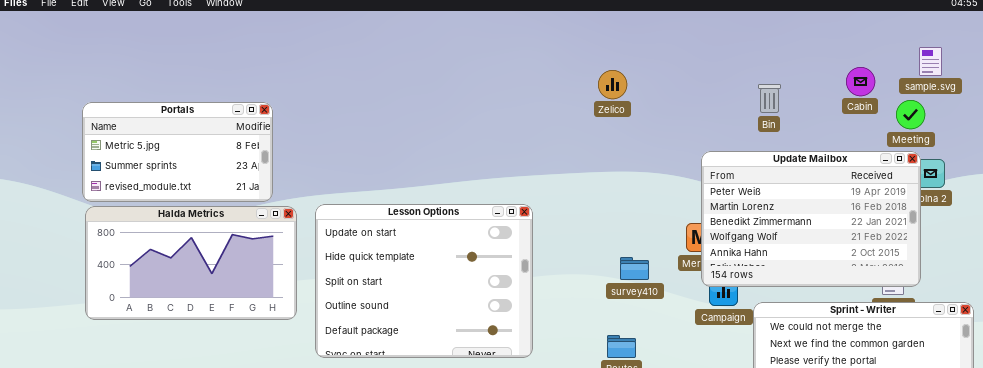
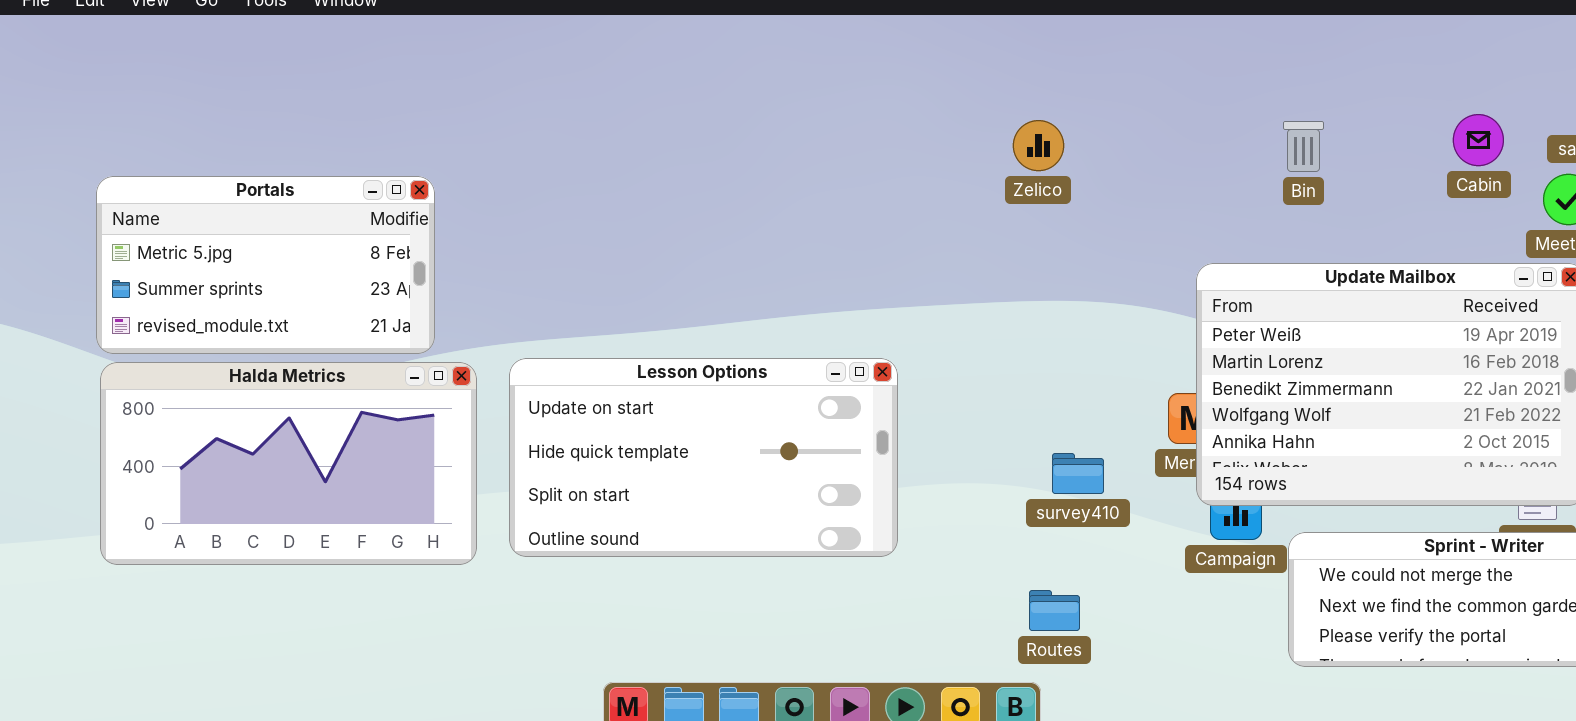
Bin: [758,84,781,113] -> [1283,121,1324,172], moved
Lesson Options: [315,204,533,358] -> [509,358,898,557], resized

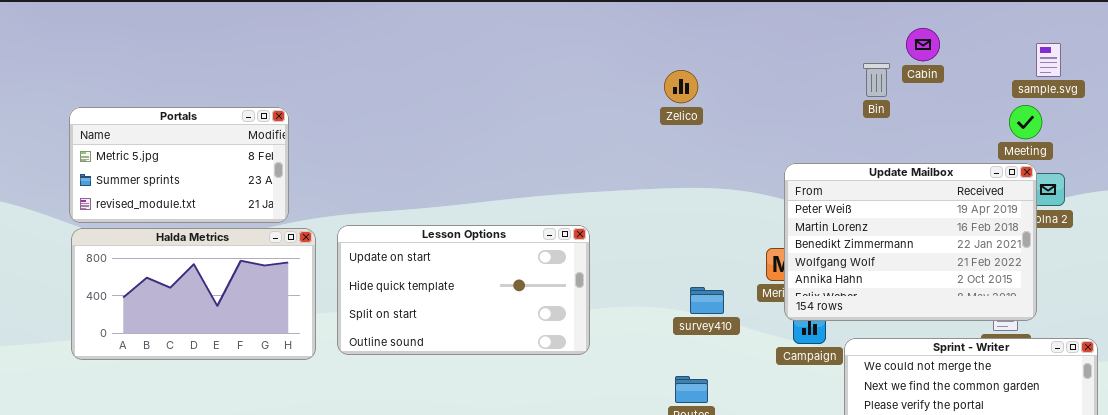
Cabin: [1453,114,1504,166] -> [906,28,940,61], moved
Bin: [1283,121,1324,172] -> [863,63,890,97], moved

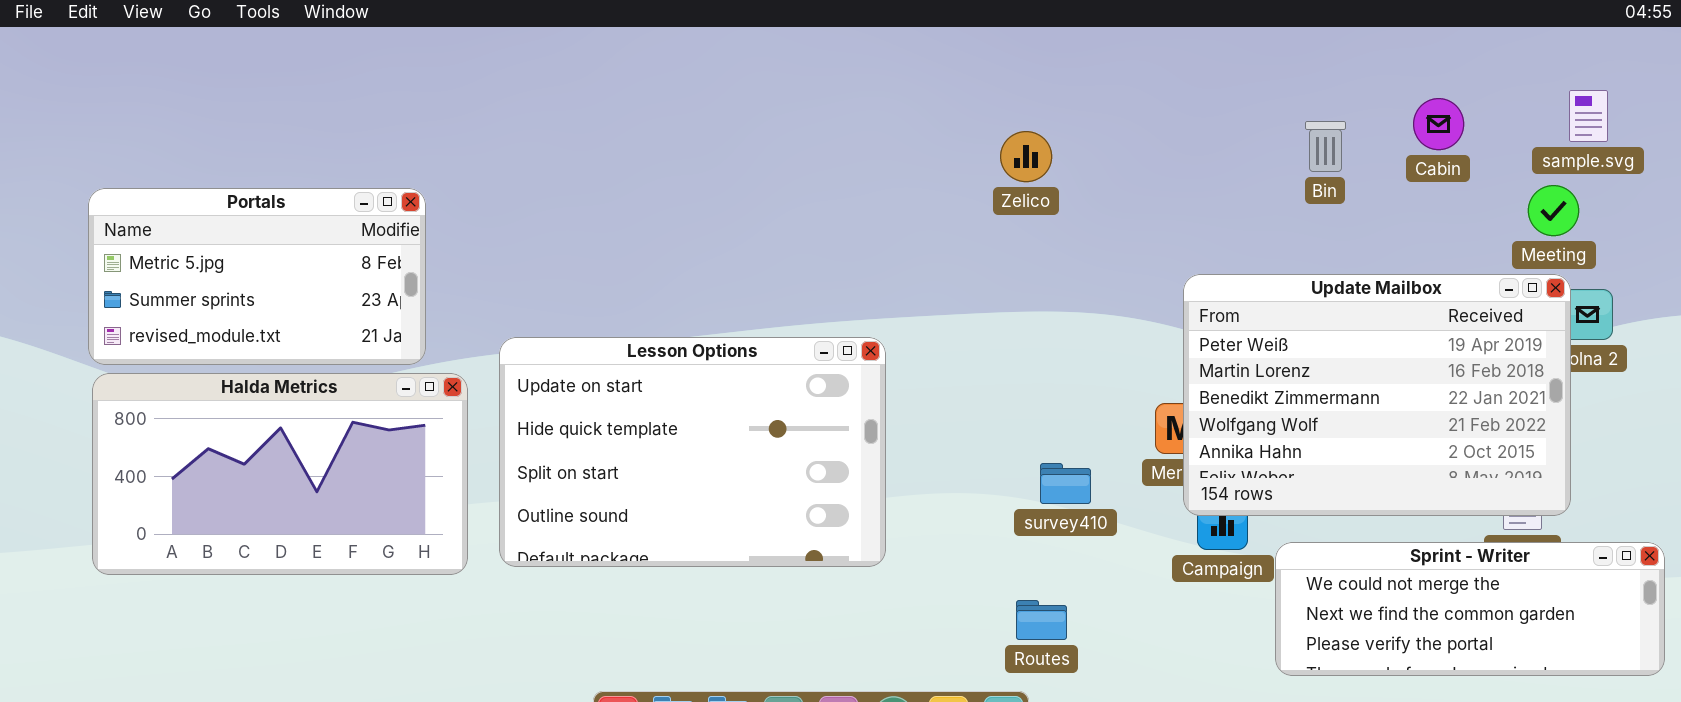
Cabin: [906,28,940,61] -> [1413,98,1464,150], moved
Lesson Options: [337,225,590,355] -> [499,337,886,567], resized

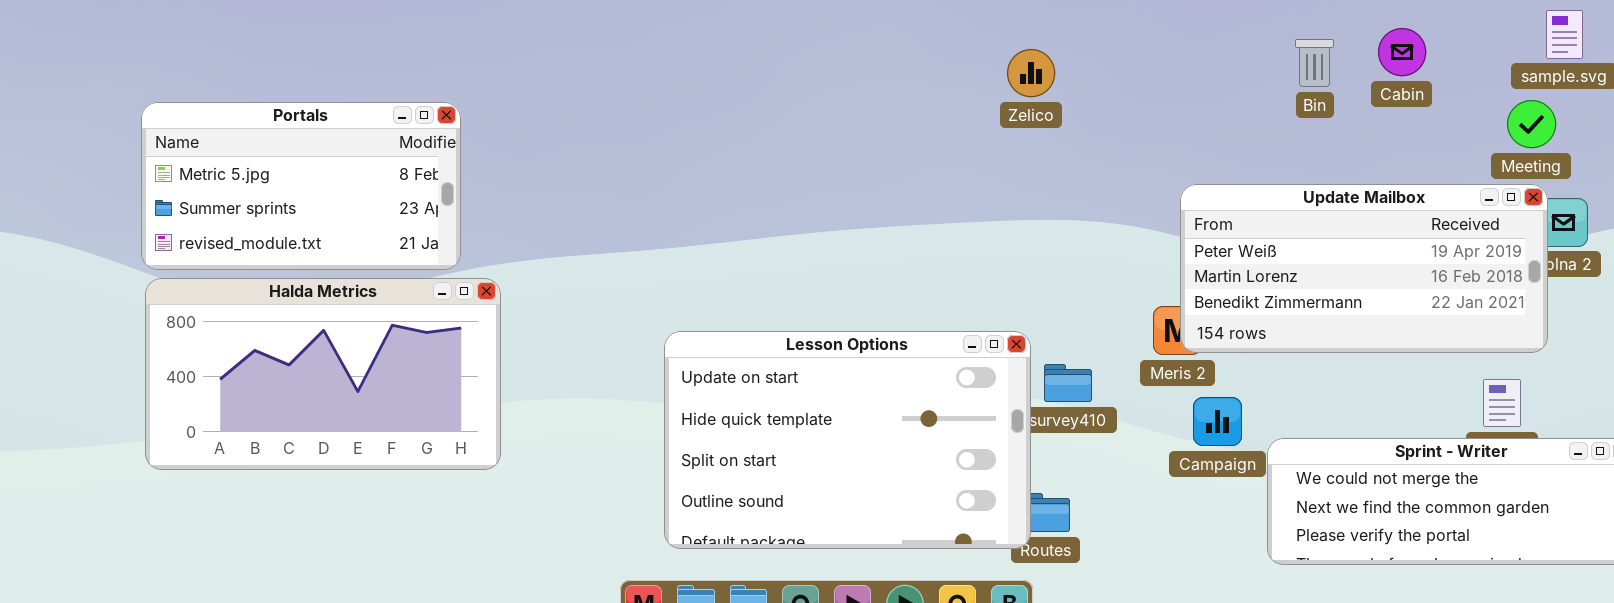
Cabin: [1413,98,1464,150] -> [1378,28,1426,76], moved
Update Mailbox: [1183,274,1571,516] -> [1180,184,1548,353], resized
Lesson Options: [499,337,886,567] -> [664,331,1031,549], moved

